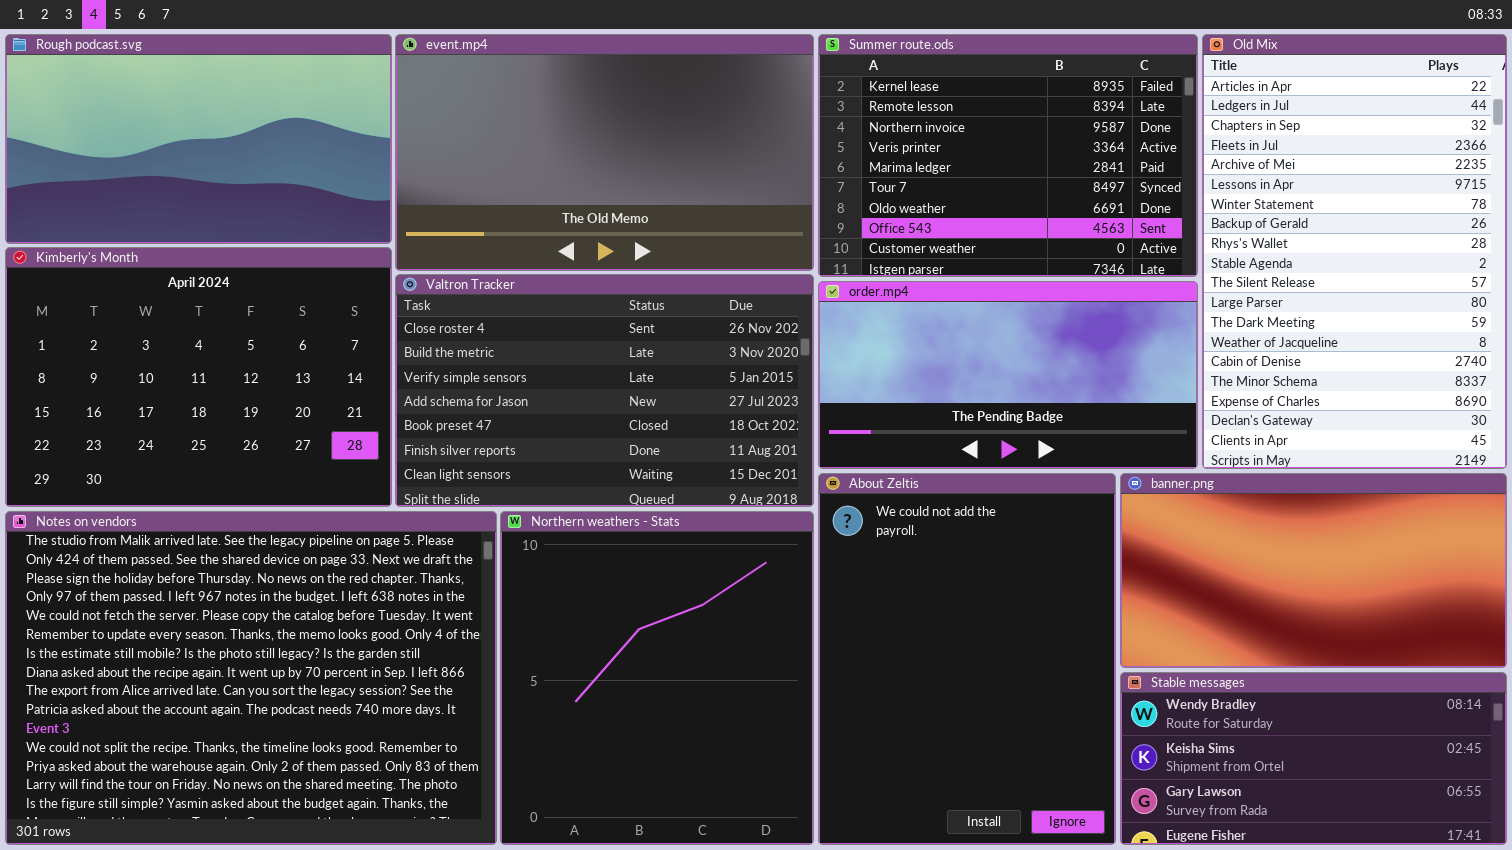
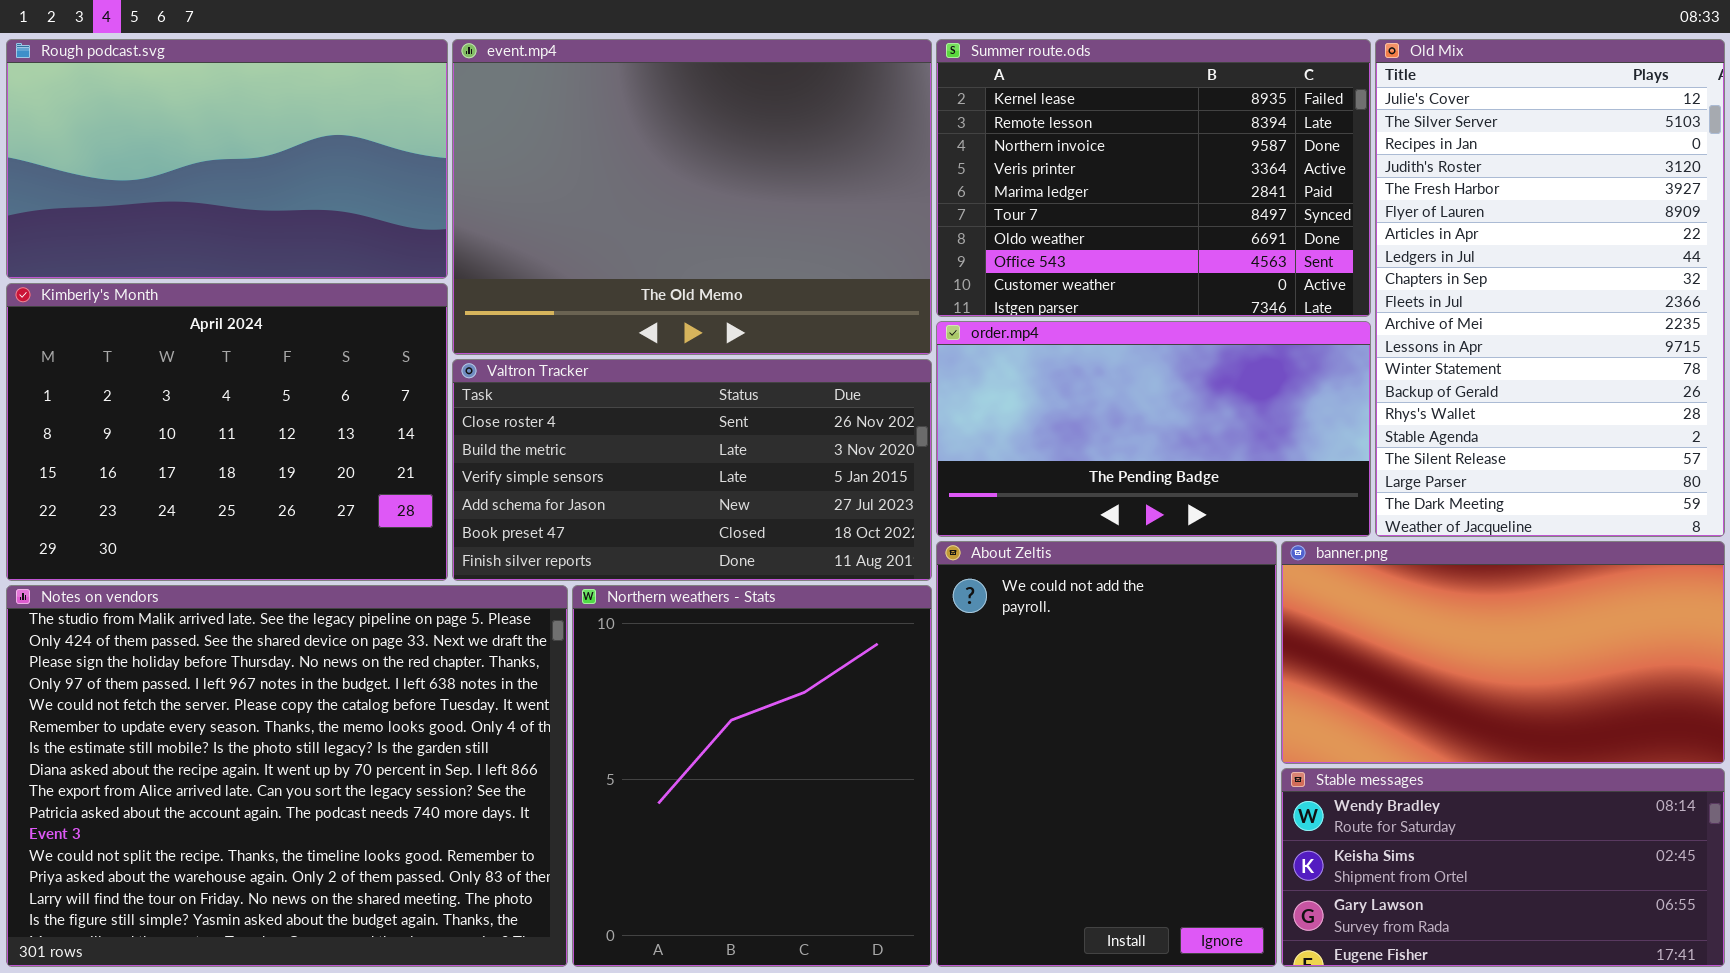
event.mp4: [395,34,814,271] -> [452,39,932,355], resized
Old Mix: [1202,34,1507,469] -> [1375,39,1725,537], scrolled up 6 rows
Valtron Tracker: [395,274,814,507] -> [452,359,932,581], resized

